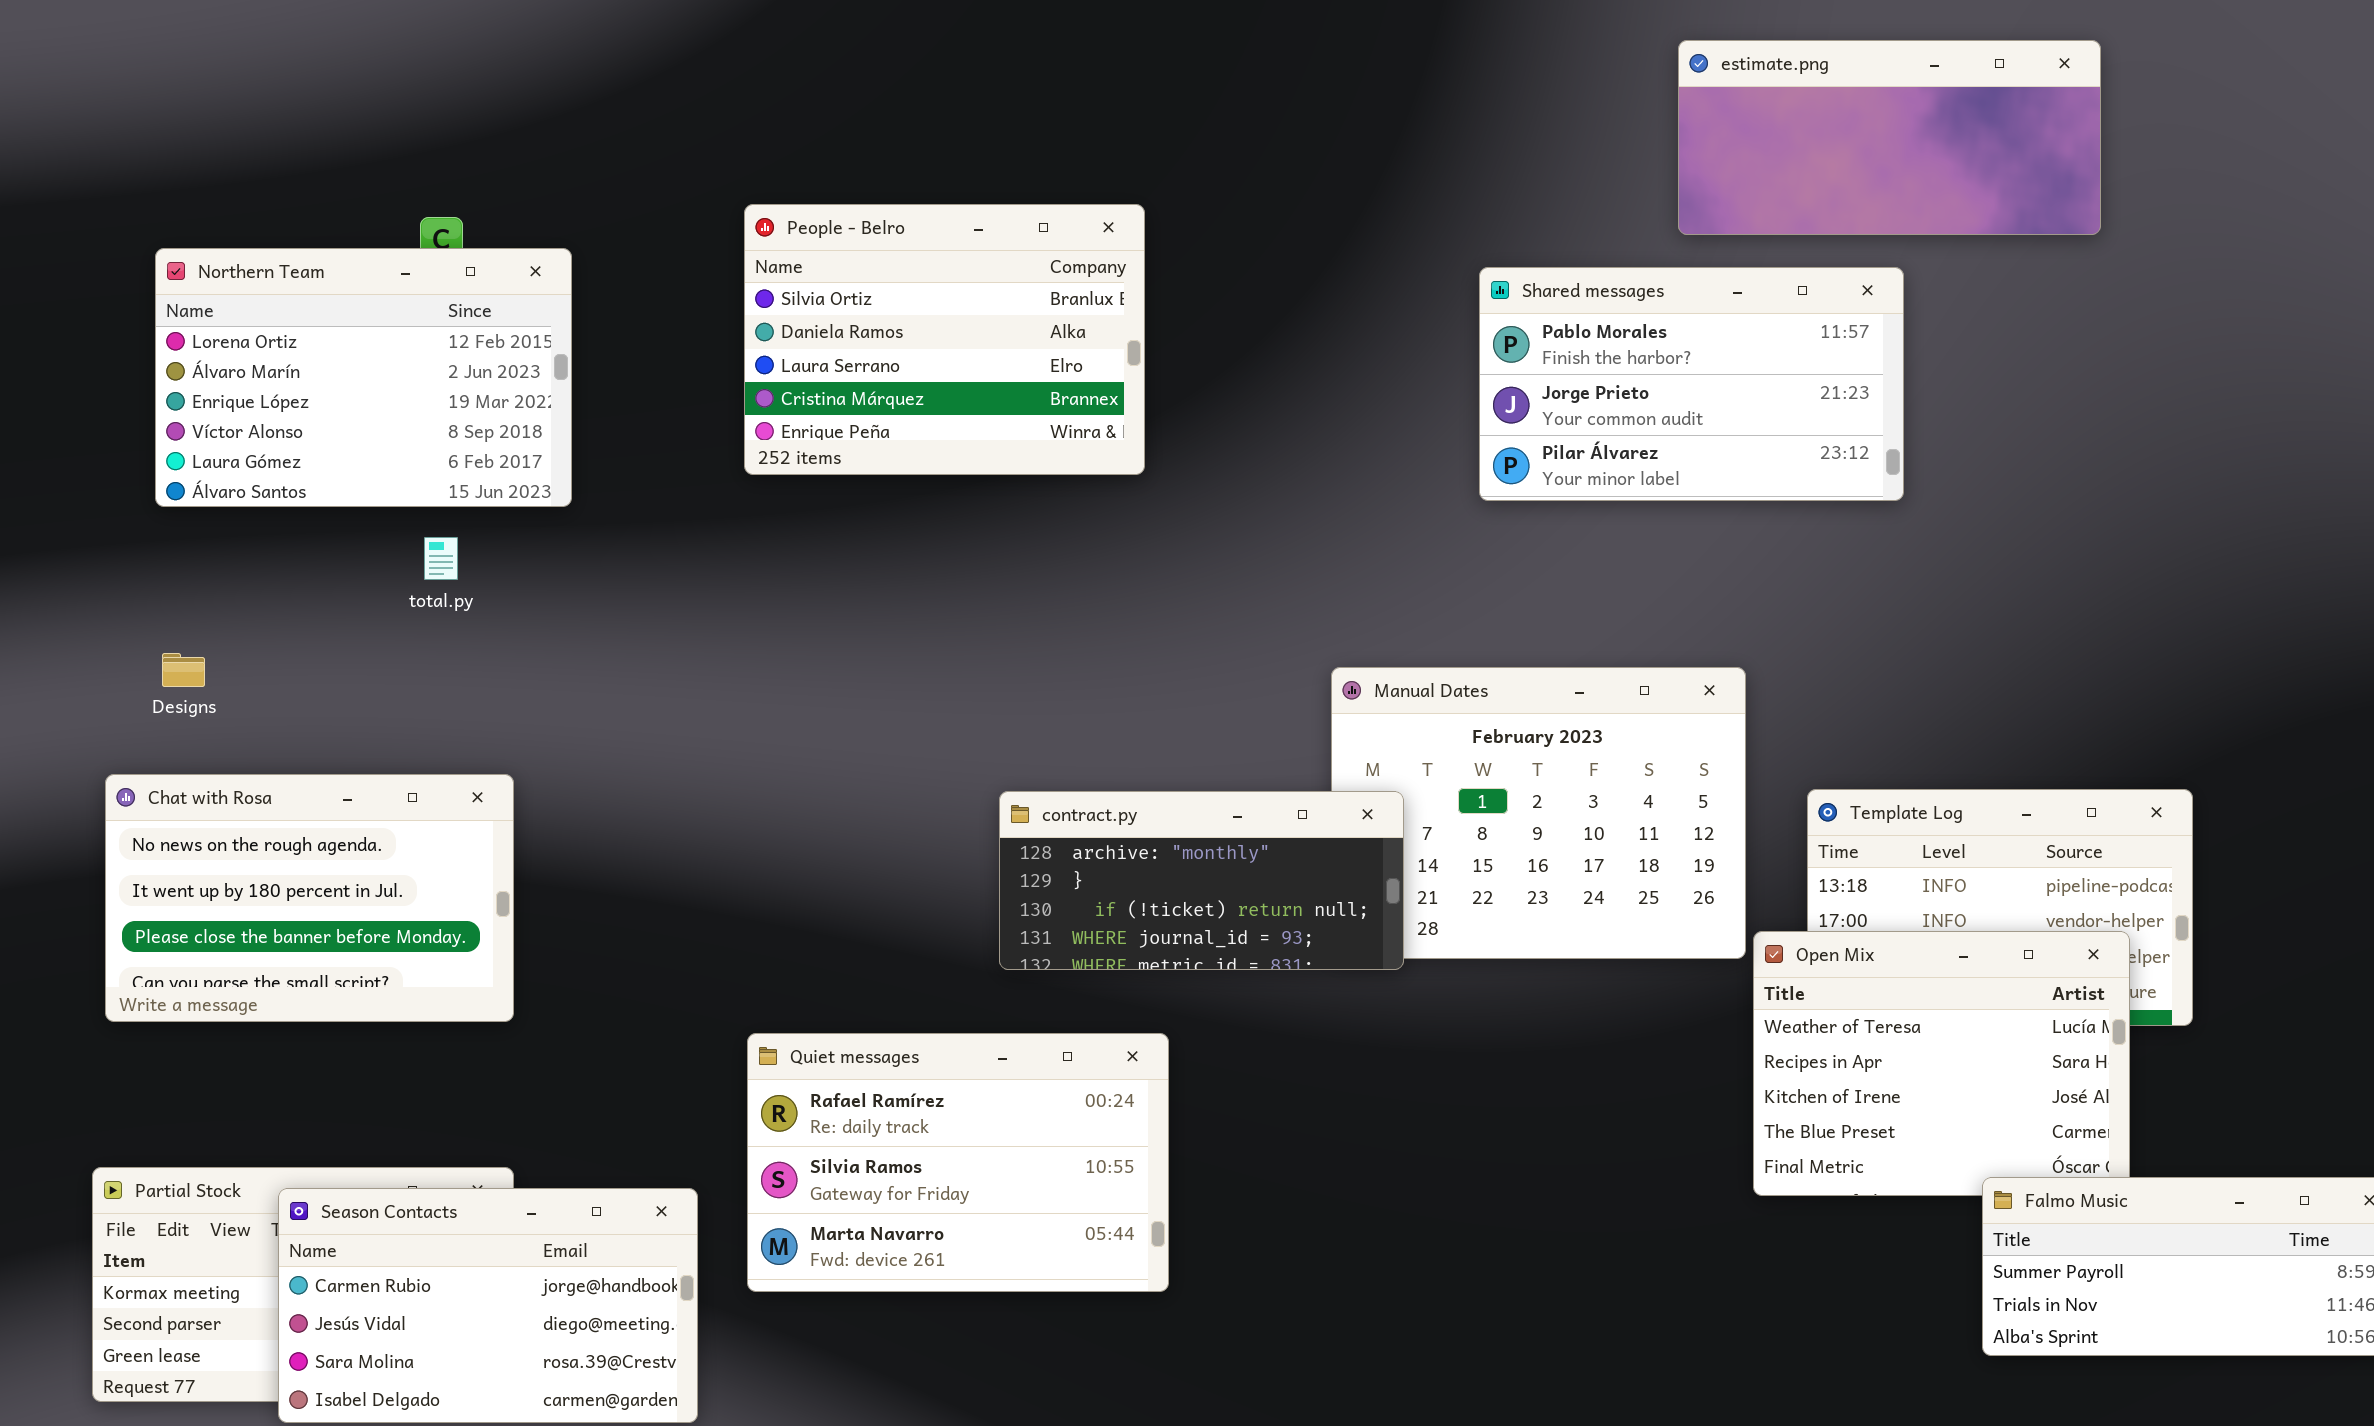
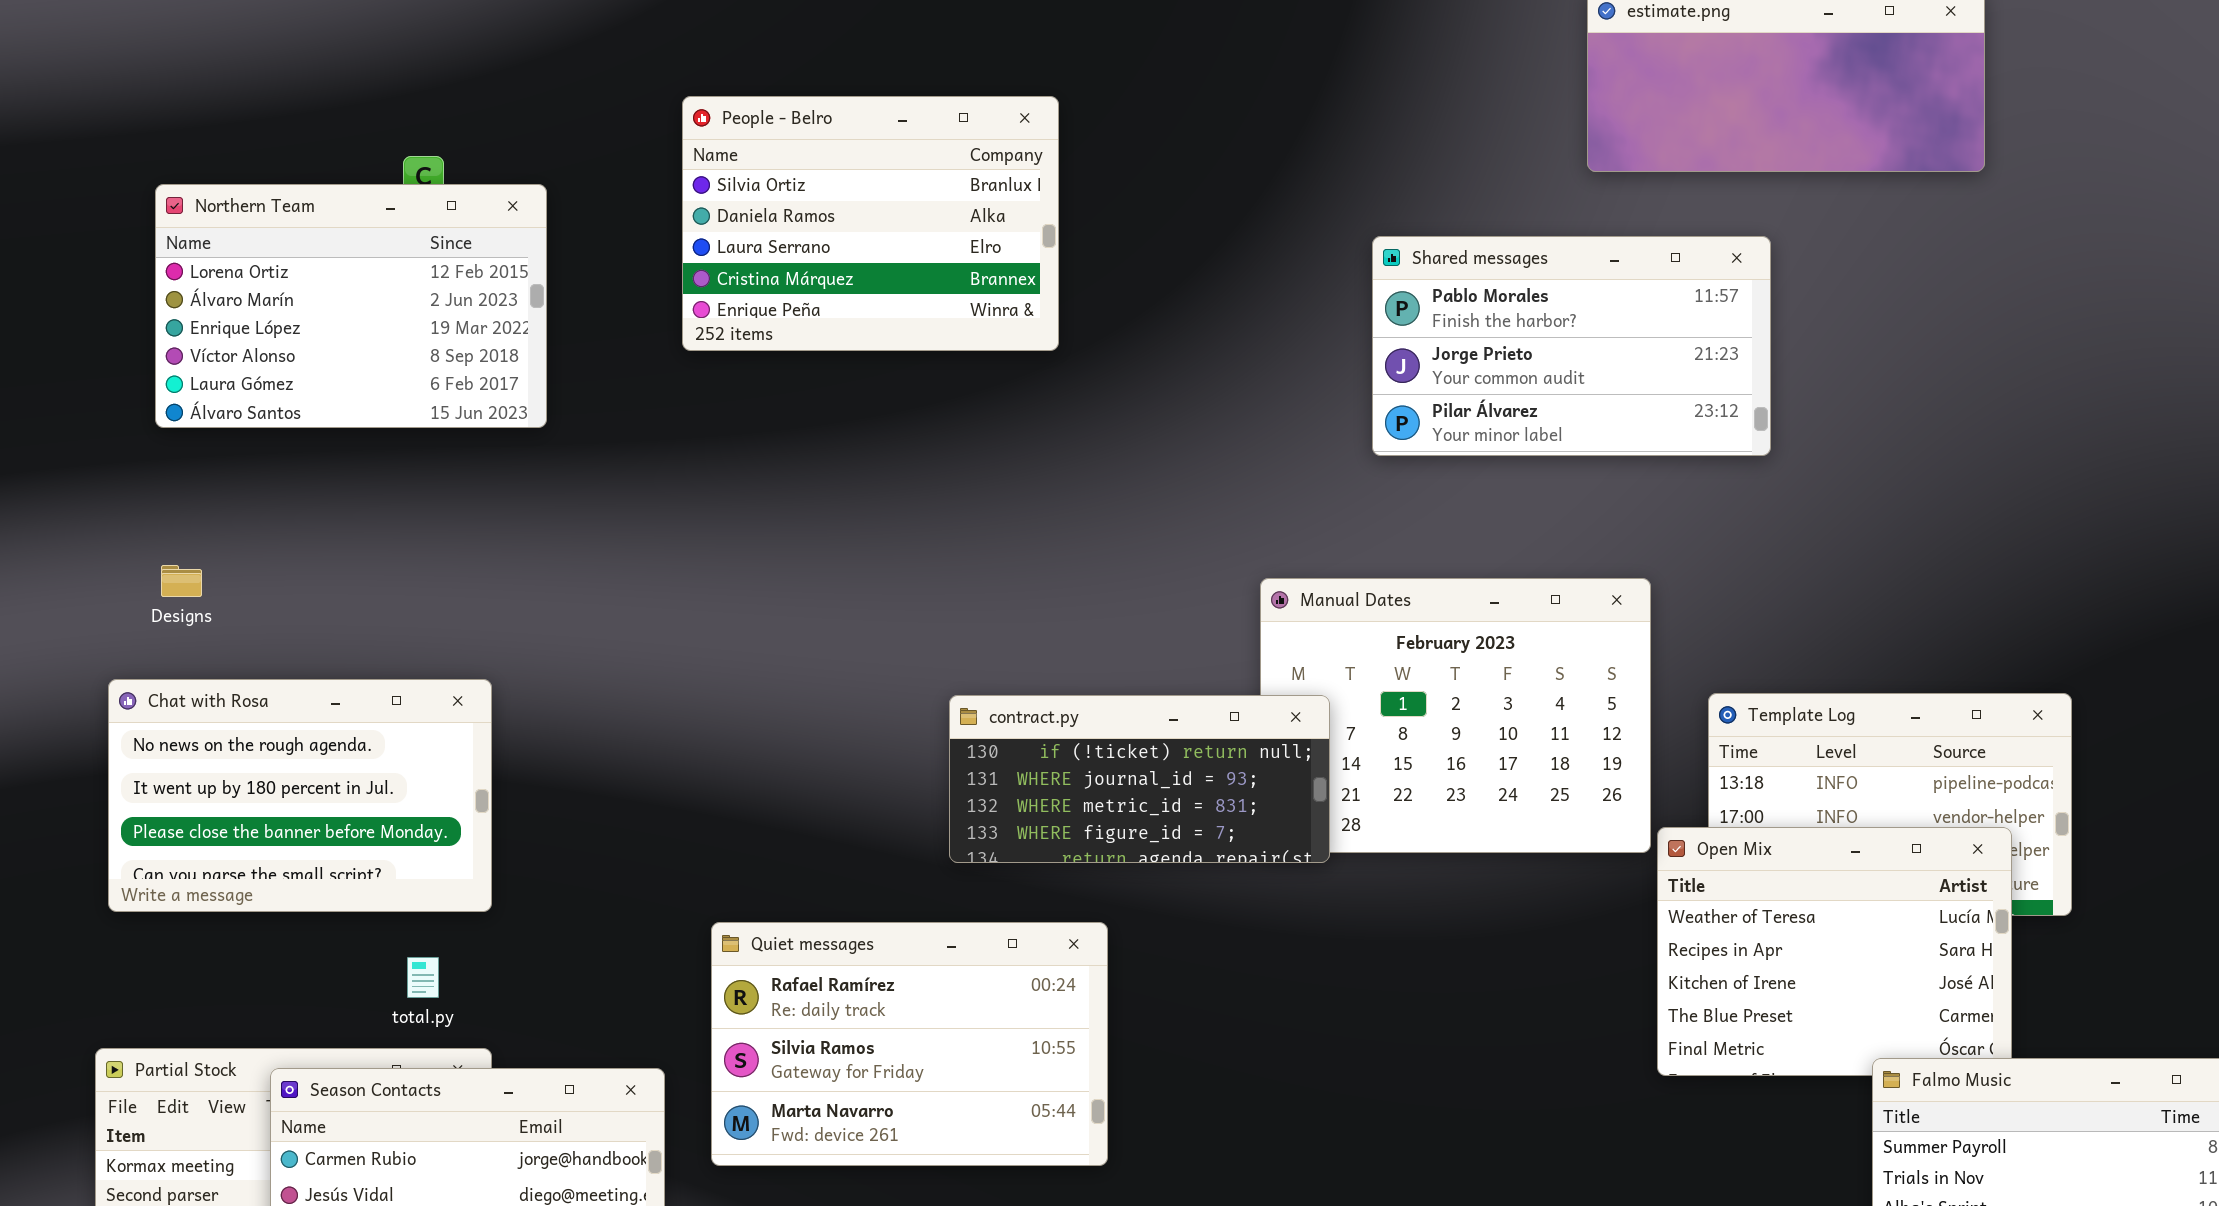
People - Belro: [744,204,1145,475] -> [682,96,1059,351], moved
Shared messages: [1479,267,1904,501] -> [1372,236,1771,456], moved
total.py: [424,537,458,580] -> [407,957,439,998], moved
contract.py: [999,791,1404,970] -> [949,695,1330,863], scrolled down 2 rows

